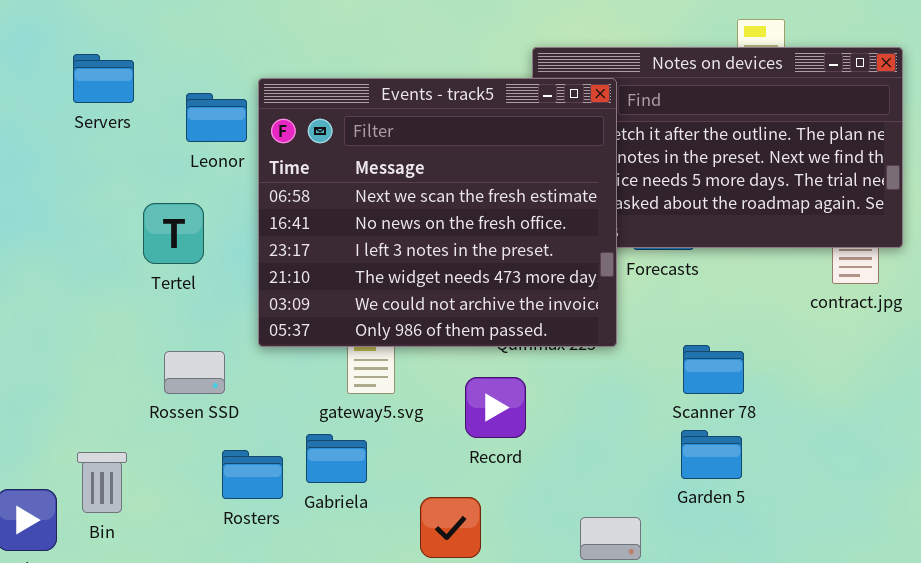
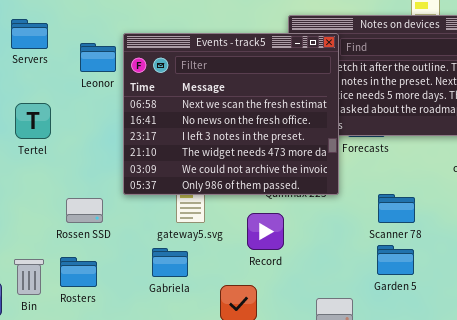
Tertel: [143,203,204,264] -> [15,103,51,139], moved
Rosters: [222,450,283,499] -> [60,257,97,287], moved

